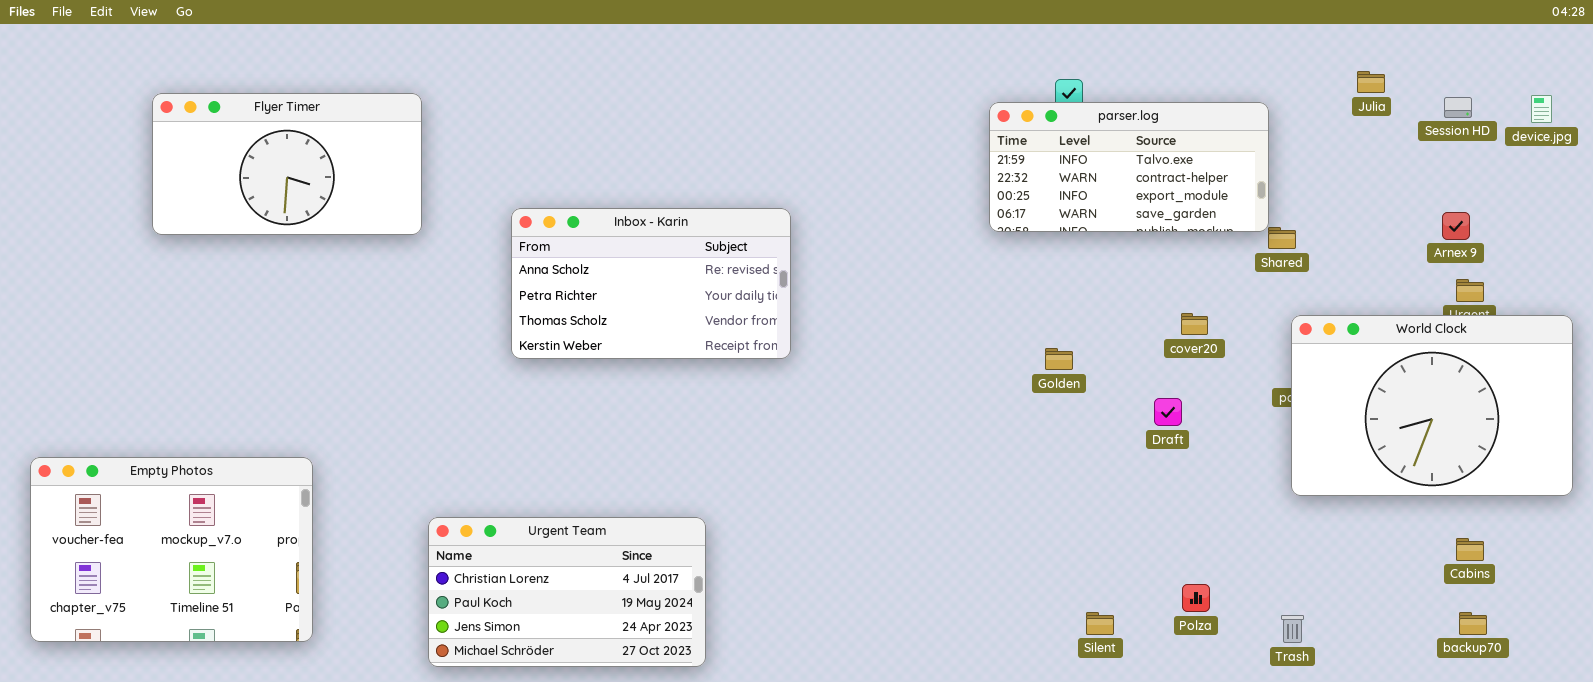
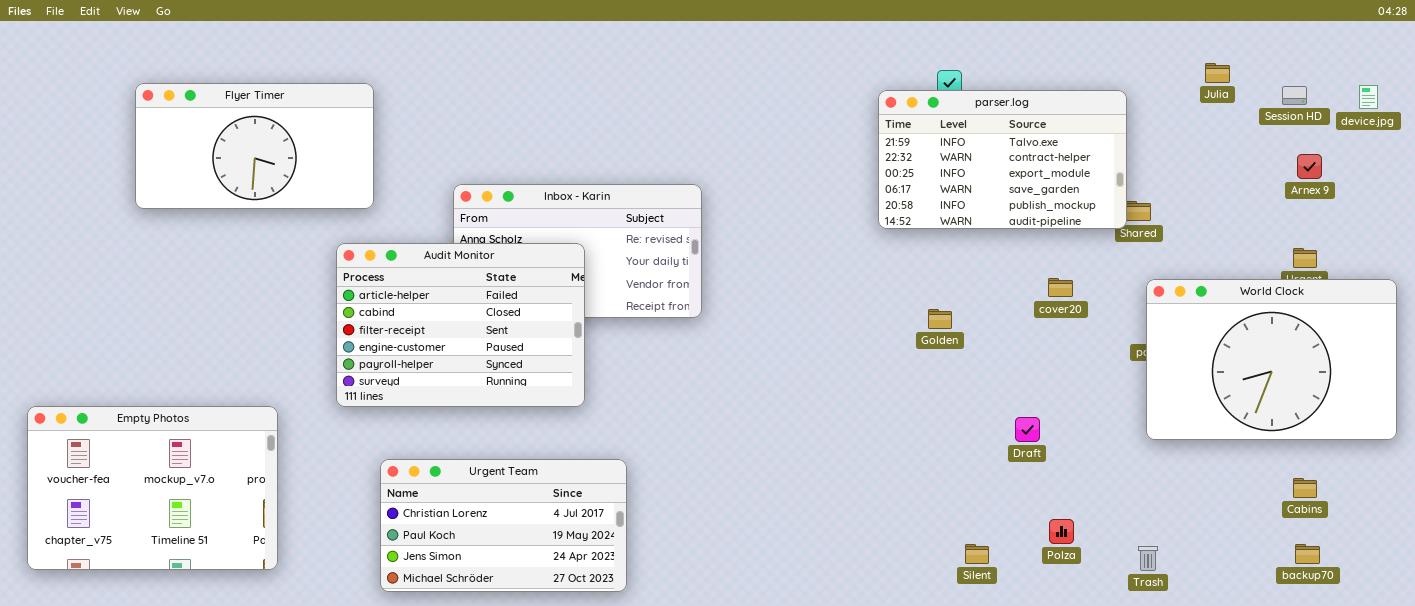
parser.log: [989,102,1269,232] -> [878,90,1127,229], resized
Arnex 9: [1442,212,1470,240] -> [1297,154,1322,179], moved
Audit Monitor: none -> [336,243,585,407], opened
Draft: [1154,398,1182,426] -> [1015,417,1040,442], moved

